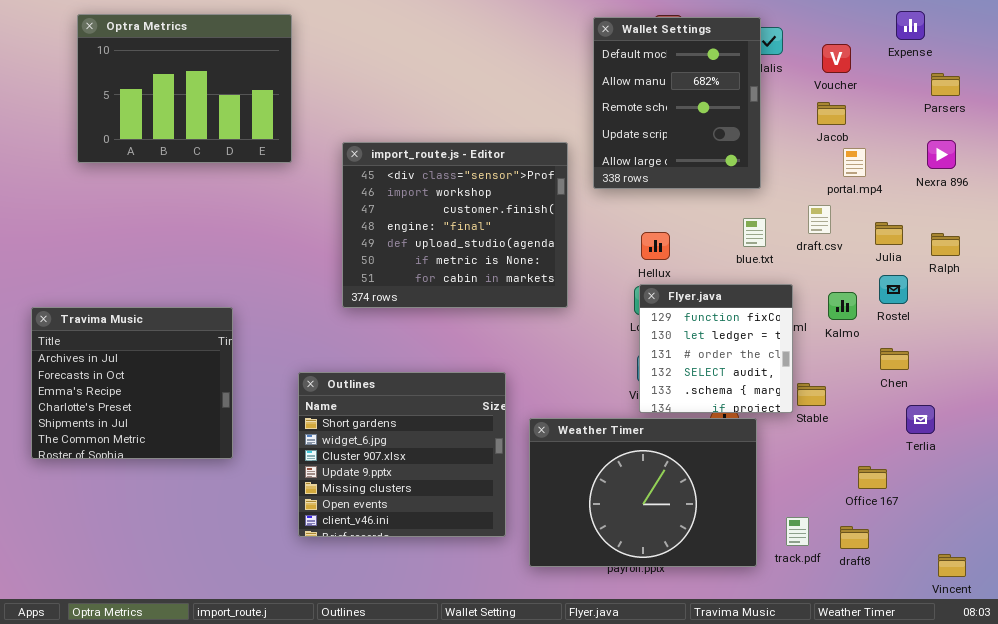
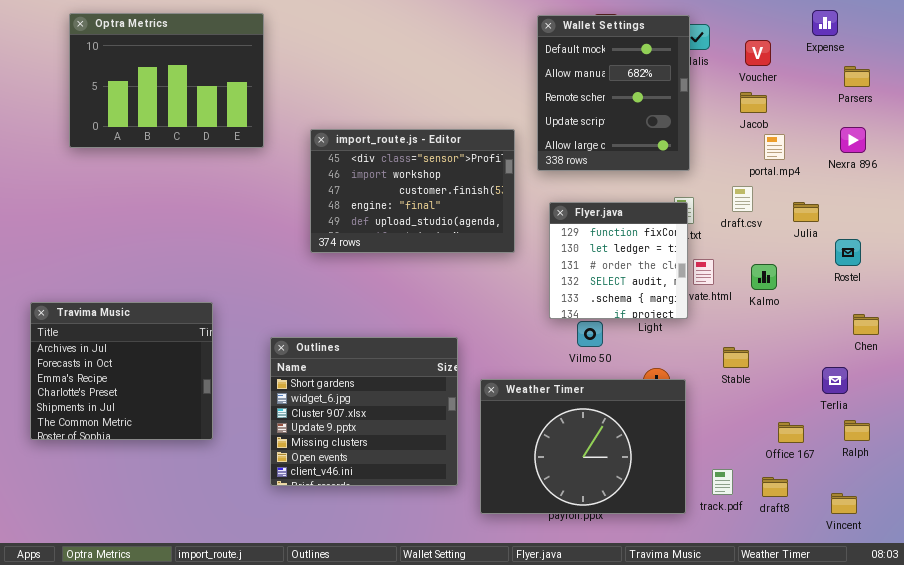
import_route.js - Editor: [342,142,568,308] -> [310,129,515,253], resized
Ralph: [931,233,960,256] -> [844,420,870,441], moved
Rostel: [879,275,908,304] -> [835,239,861,266], moved
Flyer.java: [639,284,793,413] -> [549,202,688,319], moved
Travima Music: [31,307,233,459] -> [30,302,213,440], moved
Chen: [880,348,909,370] -> [853,314,879,335], moved
Vincent: [938,554,966,577] -> [831,493,857,514], moved

